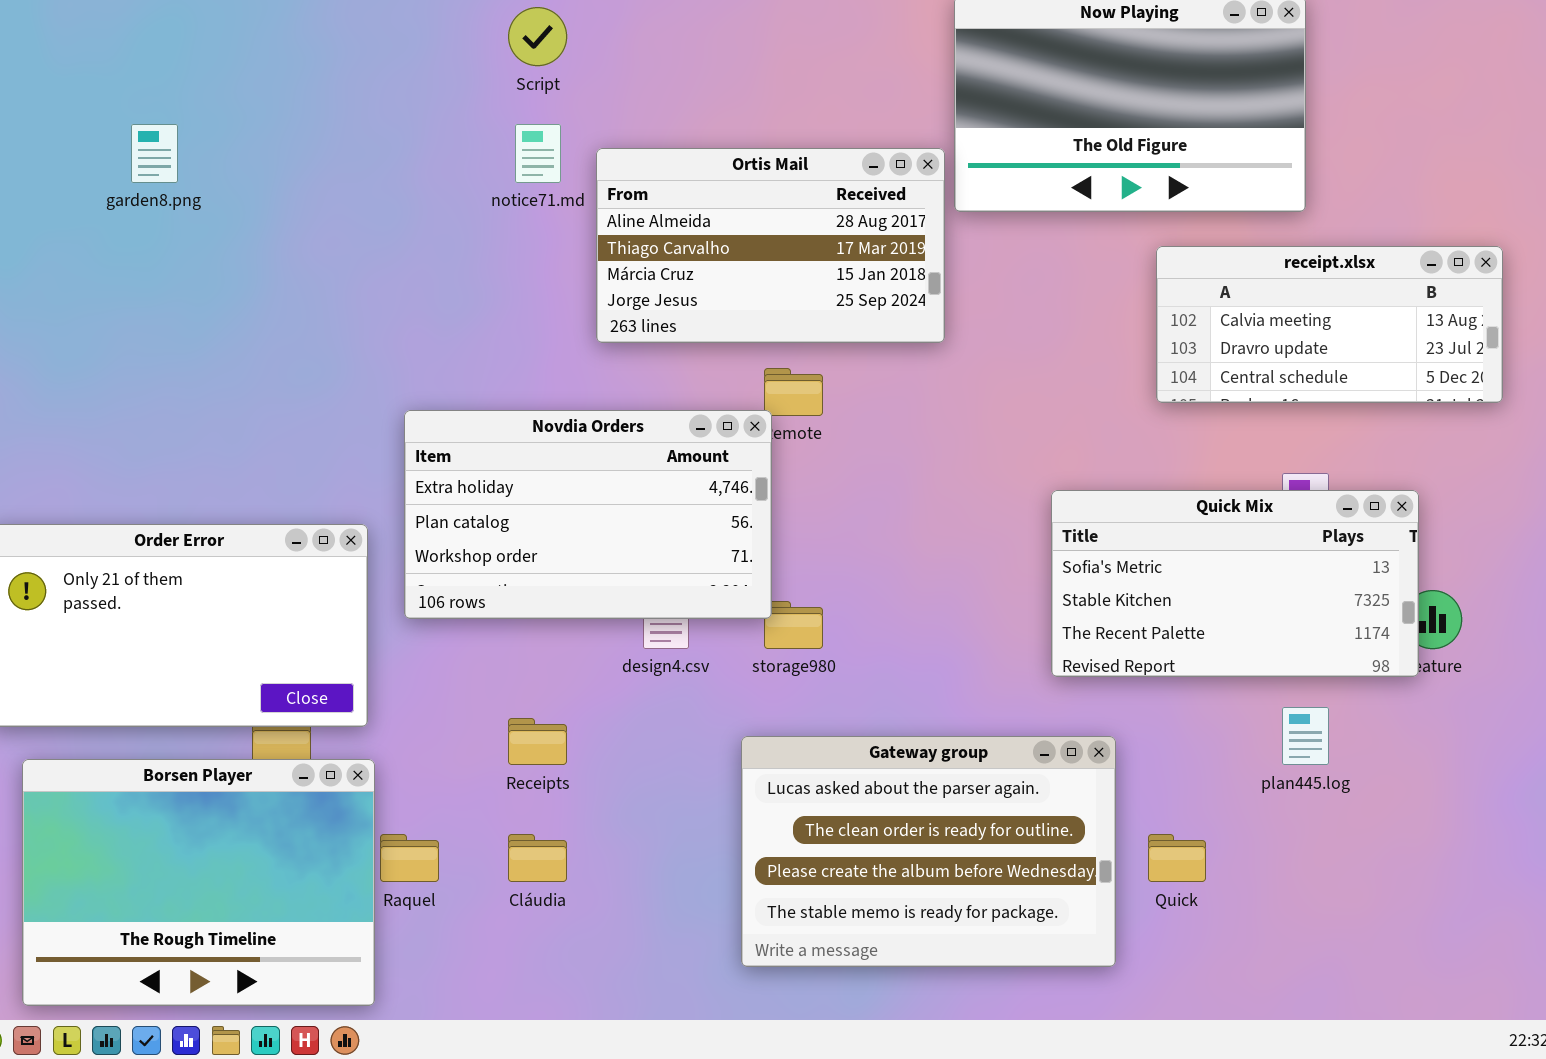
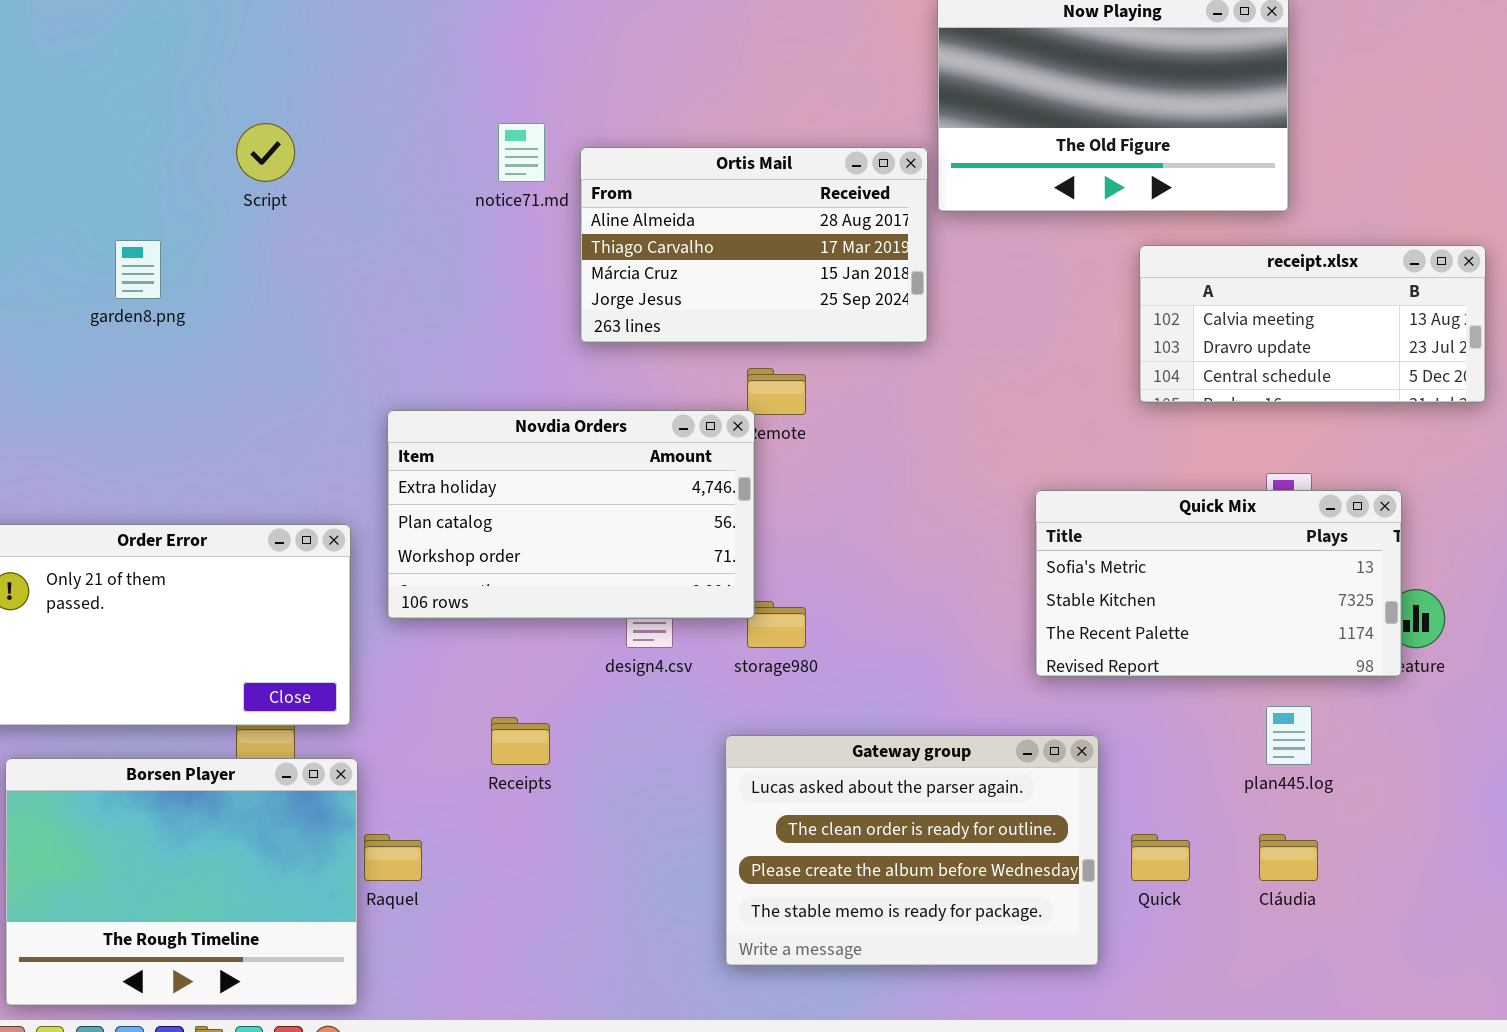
Script: [508,7,567,66] -> [236,123,295,182], moved
garden8.png: [131,124,178,183] -> [115,240,161,299], moved
Cláudia: [508,834,567,882] -> [1259,834,1318,881], moved

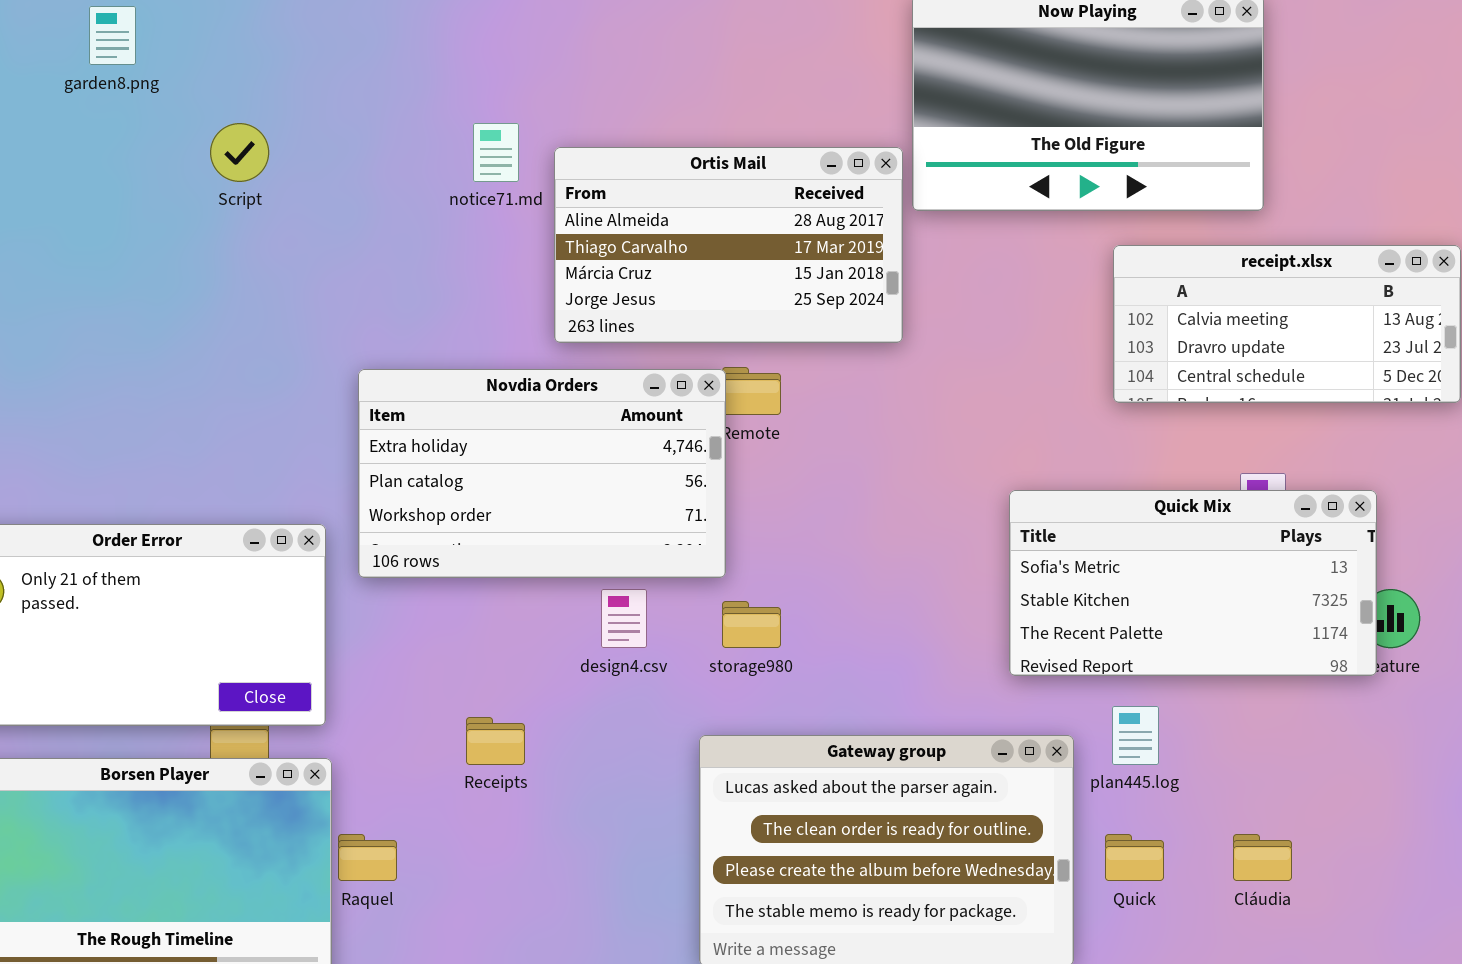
garden8.png: [115,240,161,299] -> [89,6,136,65], moved
Novdia Orders: [387,410,755,619] -> [358,369,726,578], moved
plan445.log: [1266,706,1312,765] -> [1112,706,1159,765], moved

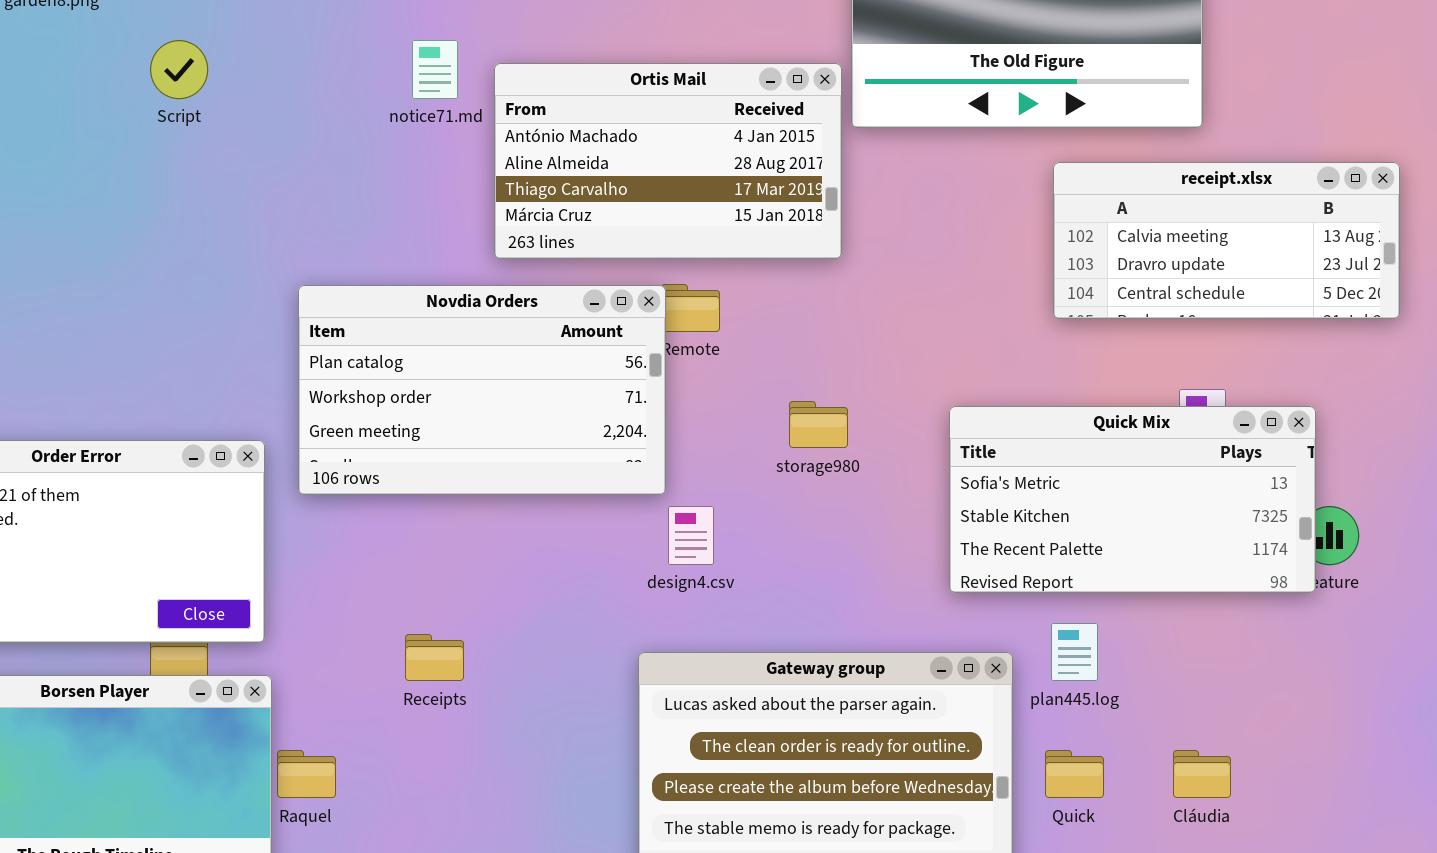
Ortis Mail: [554,147,903,343] -> [494,63,842,259], scrolled up 1 row
Novdia Orders: [358,369,726,578] -> [298,285,666,495], scrolled down 1 row
design4.csv: [601,589,647,648] -> [668,506,714,565], moved
storage980: [722,601,781,648] -> [789,401,848,448], moved

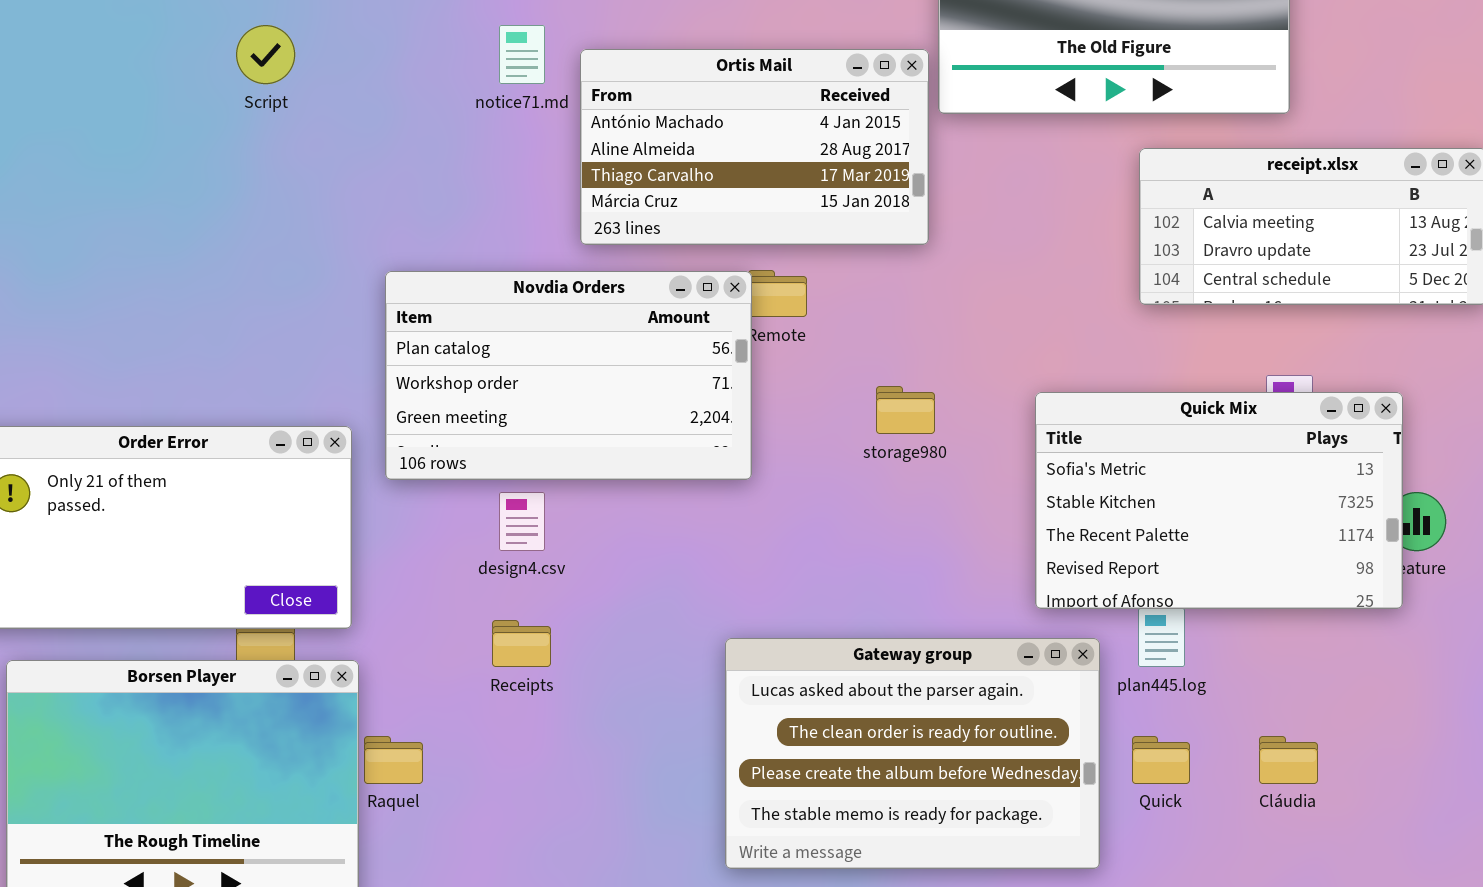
Quick Mix: [949,406,1316,593] -> [1035,392,1403,609], resized
design4.csv: [668,506,714,565] -> [499,492,545,551], moved

